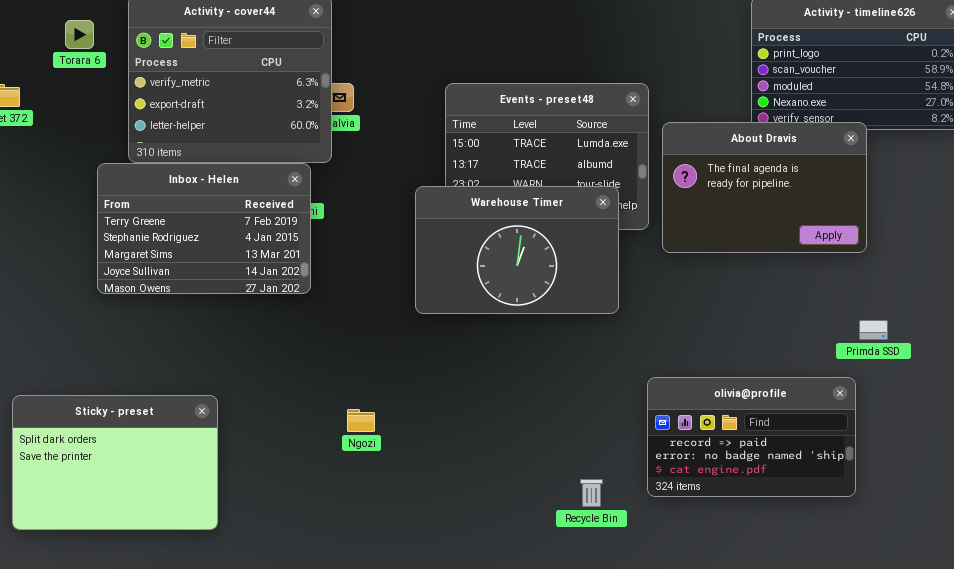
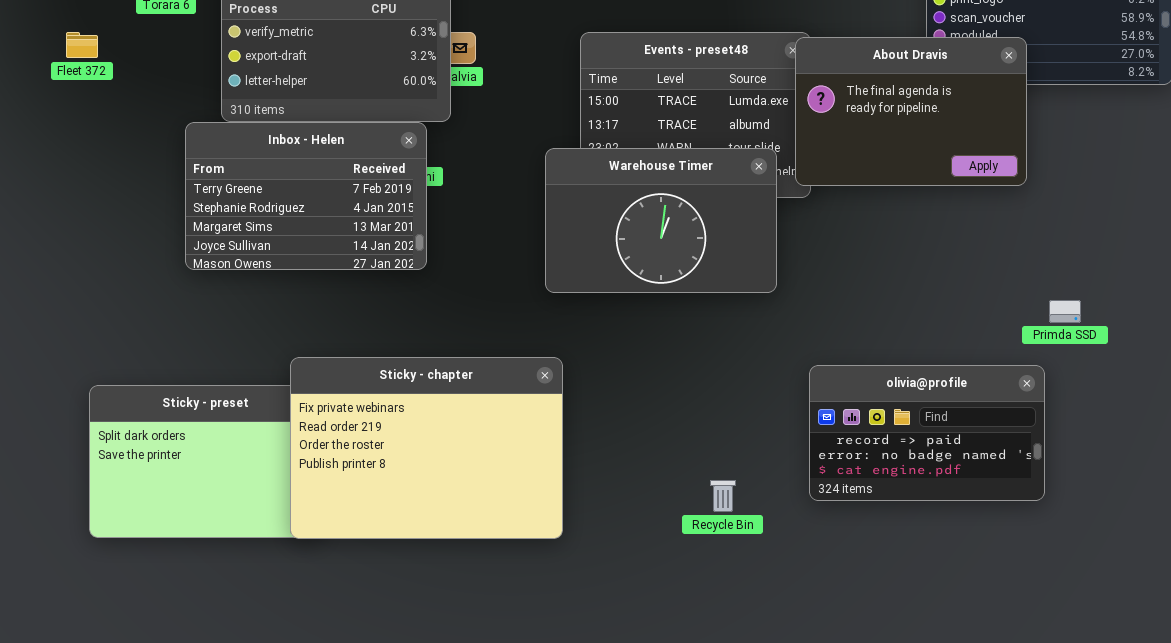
About Dravis: [662,122,867,253] -> [795,37,1027,186], moved
Sticky - chapter: none -> [290,357,563,539], opened
Recycle Bin: [580,479,603,507] -> [710,480,736,512], moved

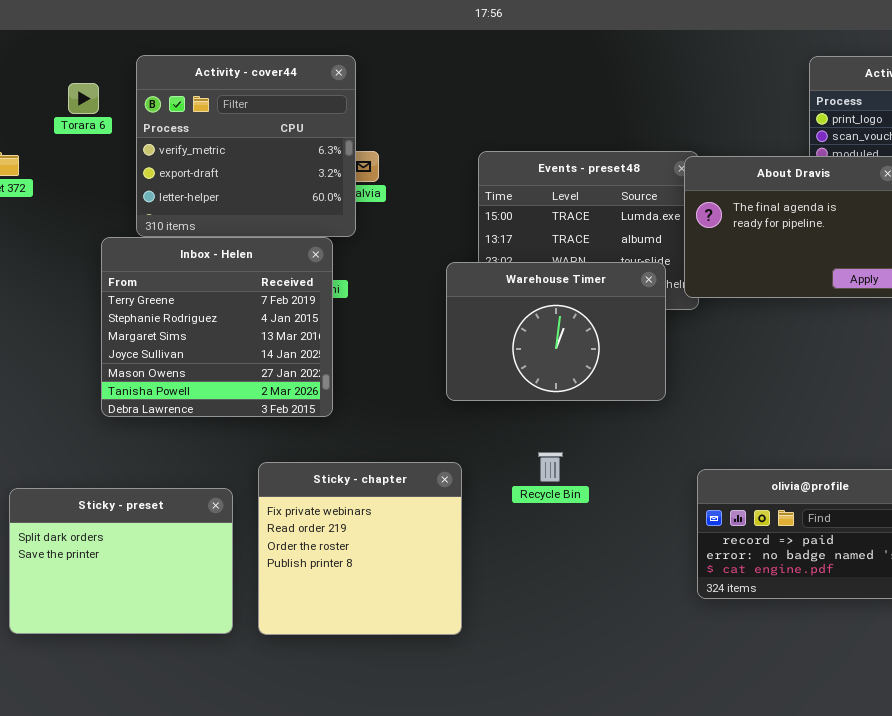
Inbox - Helen: [185,122,427,270] -> [101,237,333,417], resized
Sticky - chapter: [290,357,563,539] -> [258,462,462,635], resized
Recycle Bin: [710,480,736,512] -> [538,452,563,482], moved

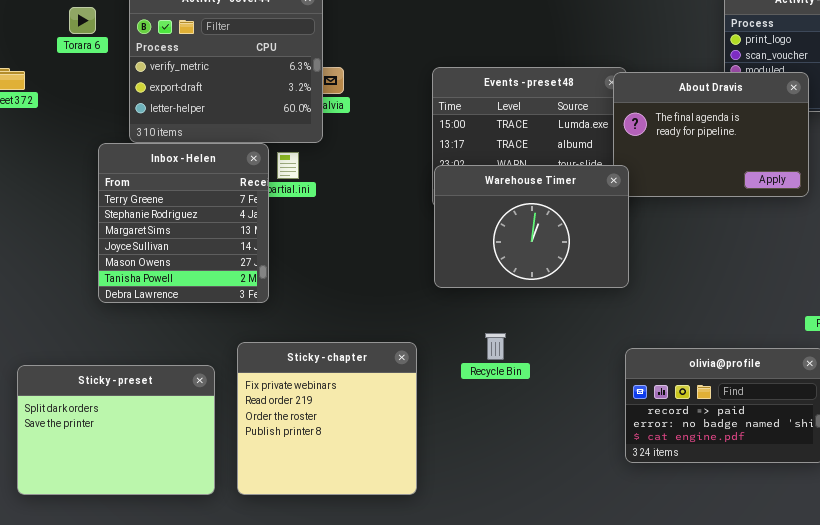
Inbox - Helen: [101,237,333,417] -> [98,143,269,303], resized
Warehouse Timer: [446,262,666,401] -> [434,165,629,288], moved

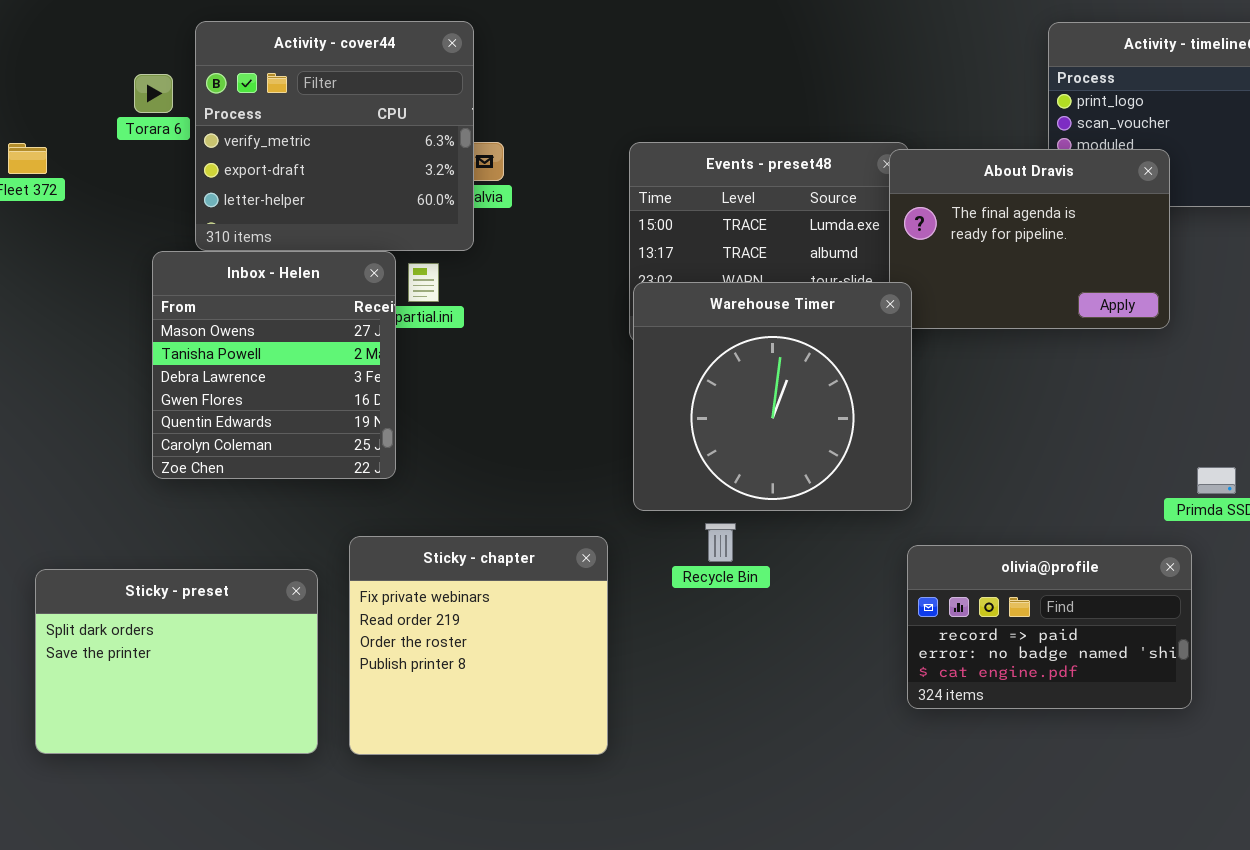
Torara 6: [69,7,96,34] -> [134,74,173,113], moved
Inbox - Helen: [98,143,269,303] -> [152,251,396,479], scrolled down 4 rows
Warehouse Timer: [434,165,629,288] -> [633,282,912,511], resized

